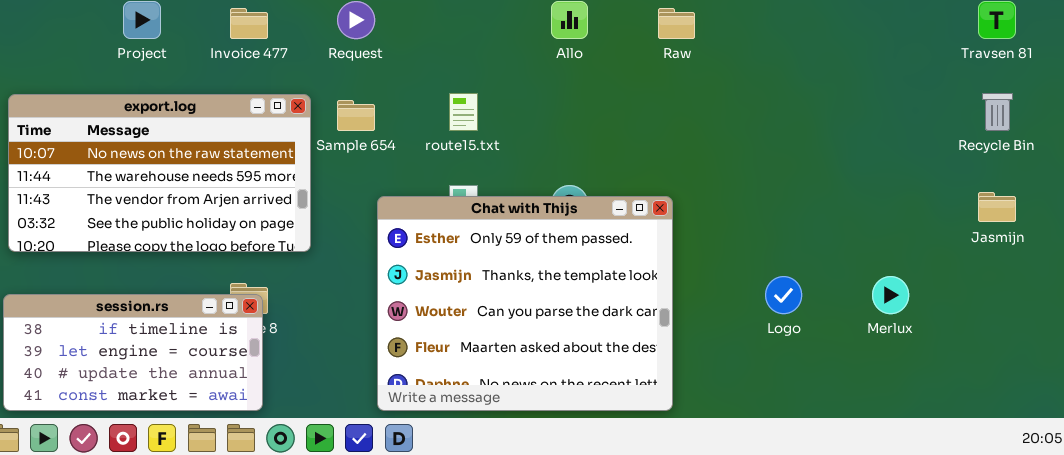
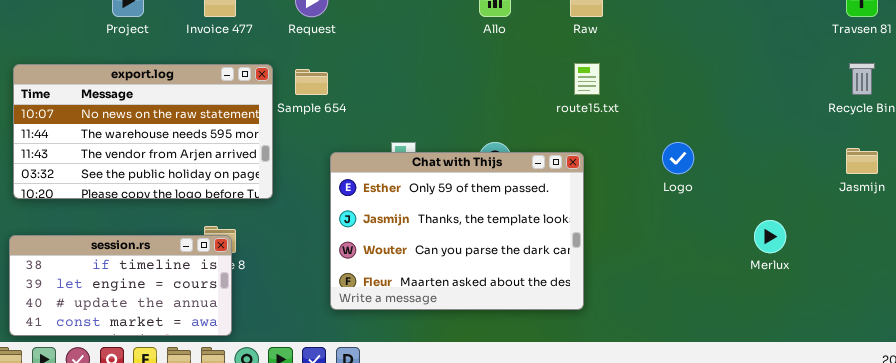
route15.txt: [449,93,478,131] -> [574,63,600,95], moved
Chat with Thijs: [377,196,673,411] -> [330,152,584,310], resized
Logo: [765,276,802,314] -> [662,142,694,174], moved

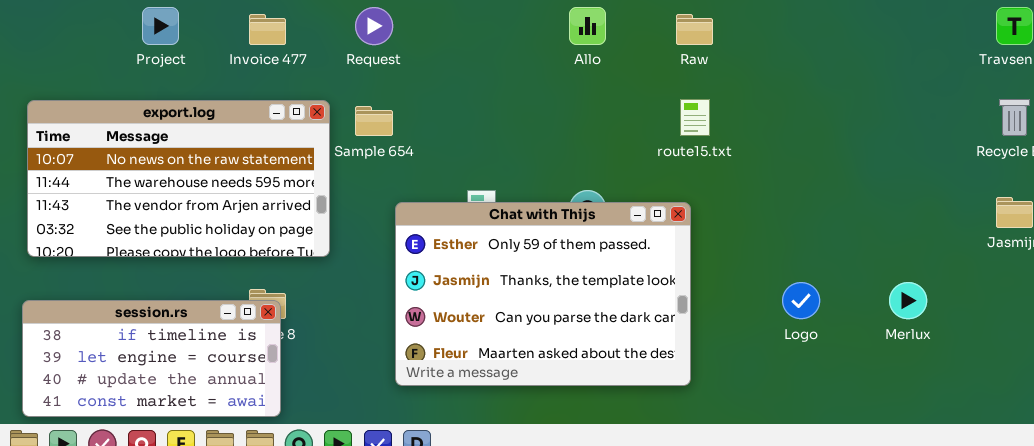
Logo: [662,142,694,174] -> [782,282,820,319], moved

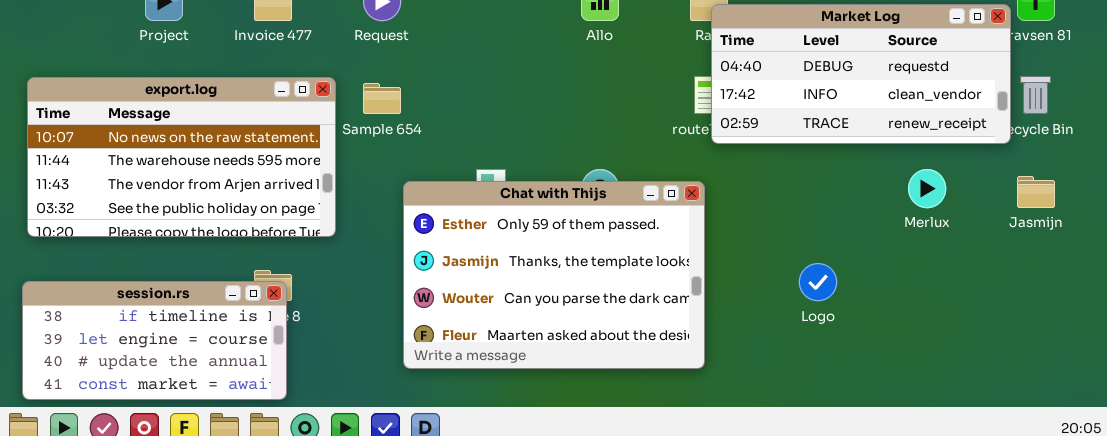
Market Log: none -> [711,4,1011,144], opened
Merlux: [889,282,927,319] -> [908,169,946,208], moved

